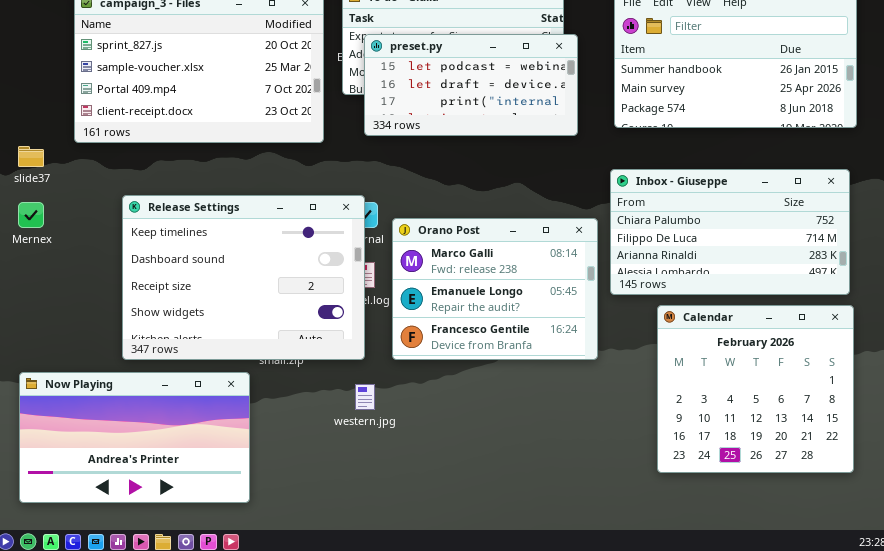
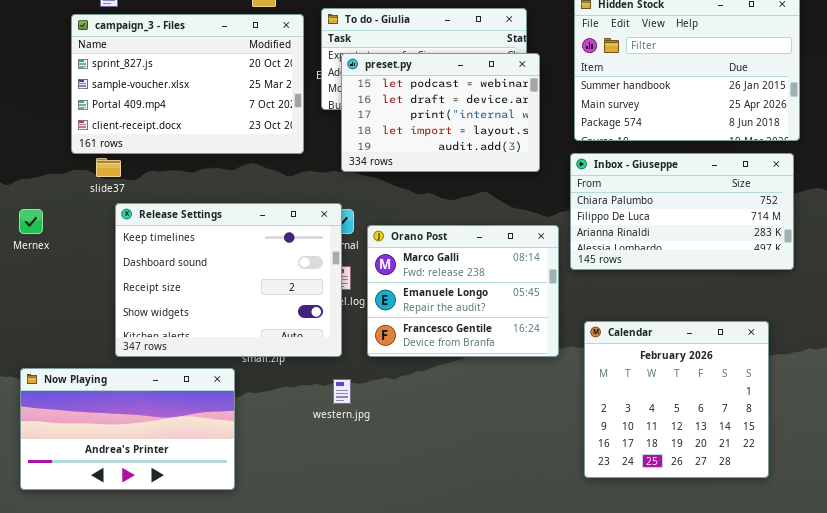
preset.py: [364,34,578,136] -> [341,53,540,172], resized
slide37: [18,146,44,167] -> [96,158,121,177], moved
Inbox - Giuseppe: [610,169,850,295] -> [570,153,794,270], moved
Calendar: [657,305,854,473] -> [584,321,769,478], moved

